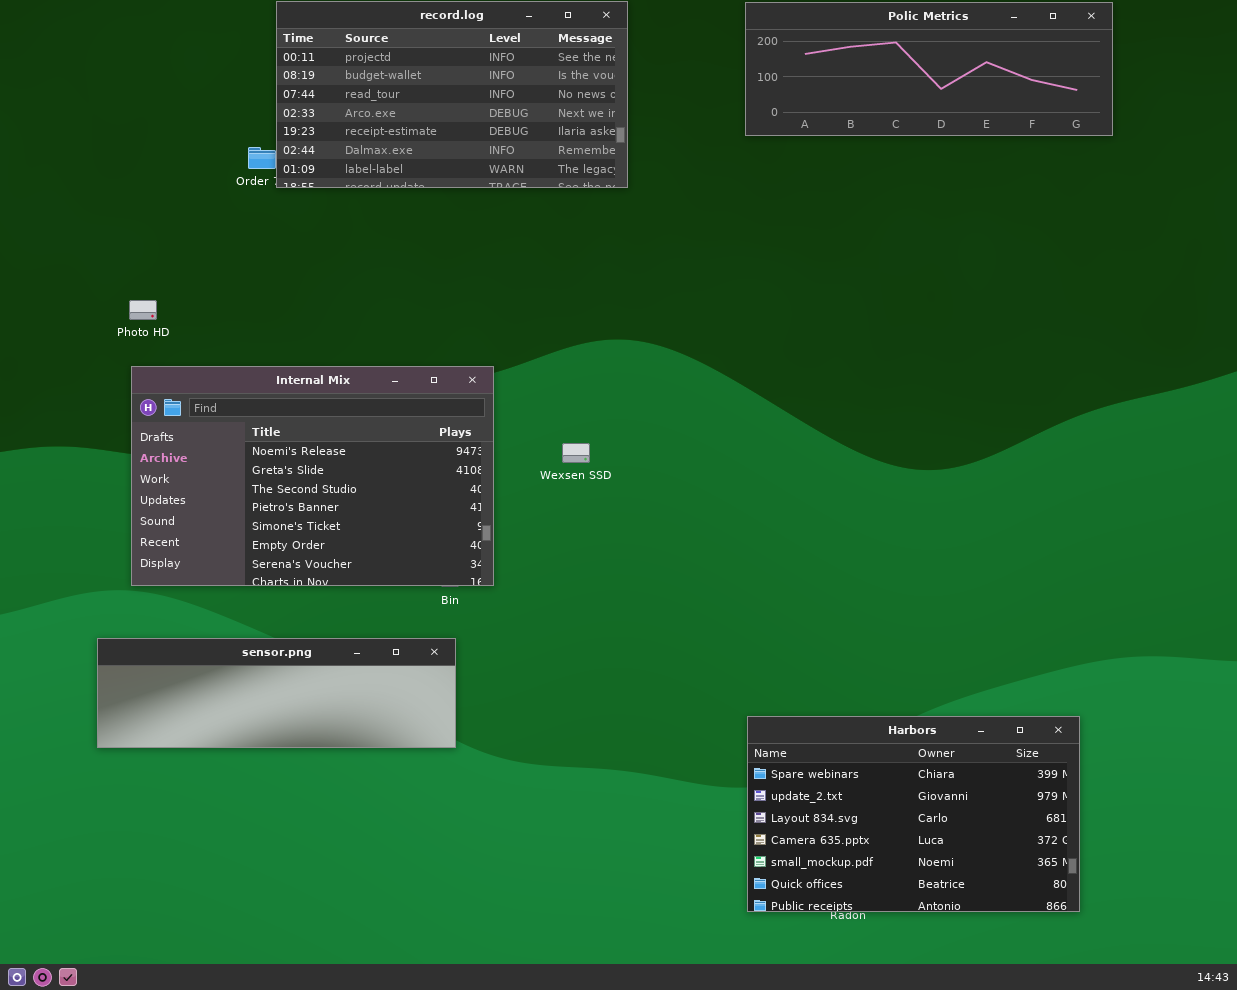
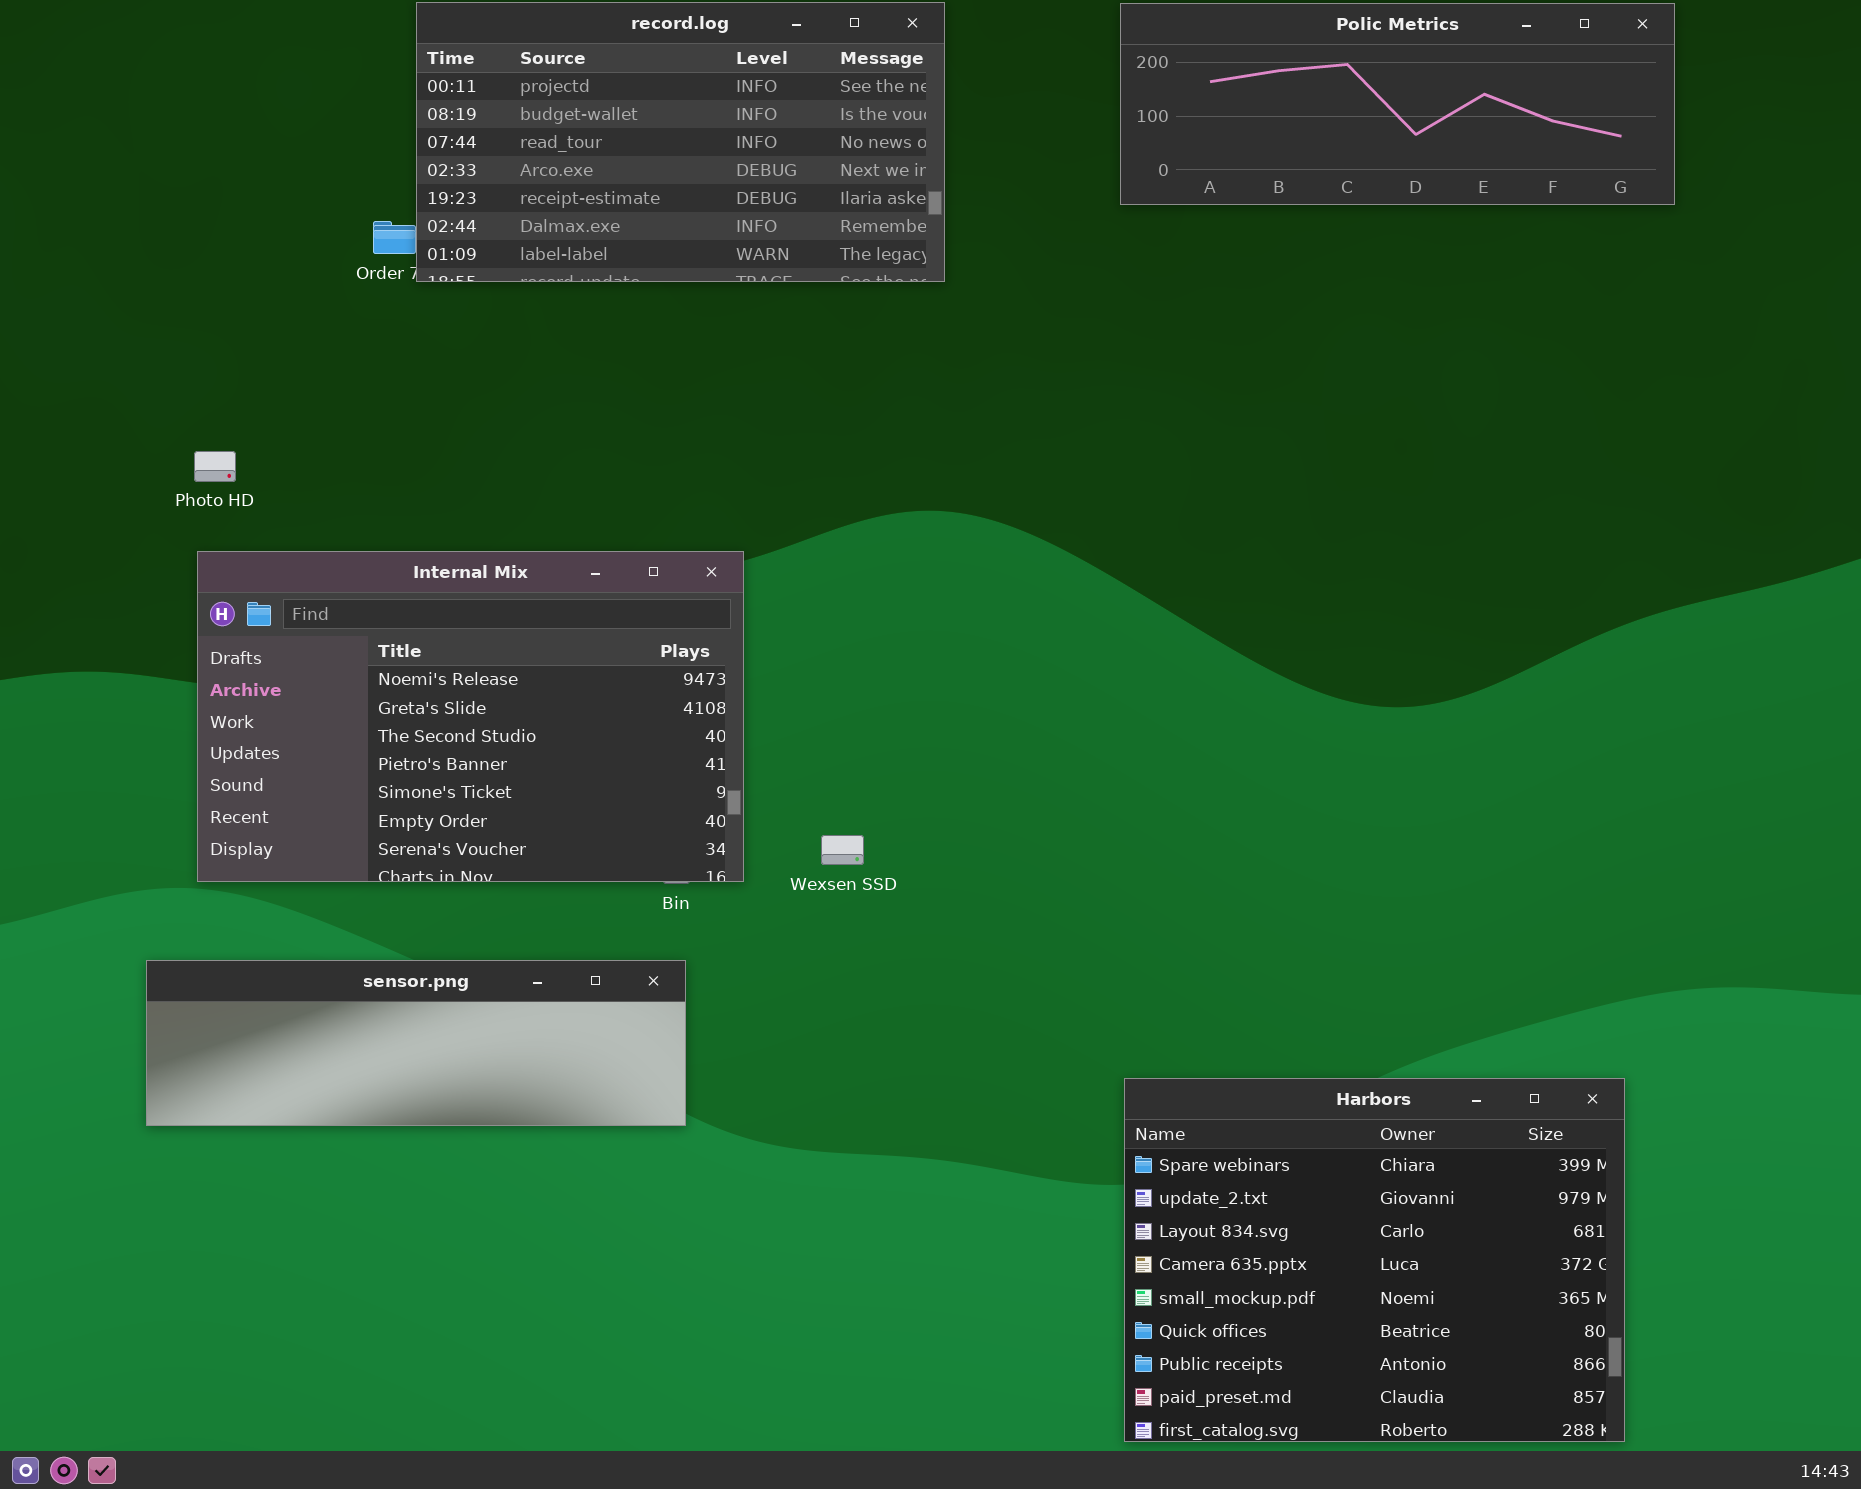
Wexsen SSD: [562,443,590,463] -> [821,835,864,865], moved
Harbors: [747,716,1080,912] -> [1124,1078,1625,1442], resized

